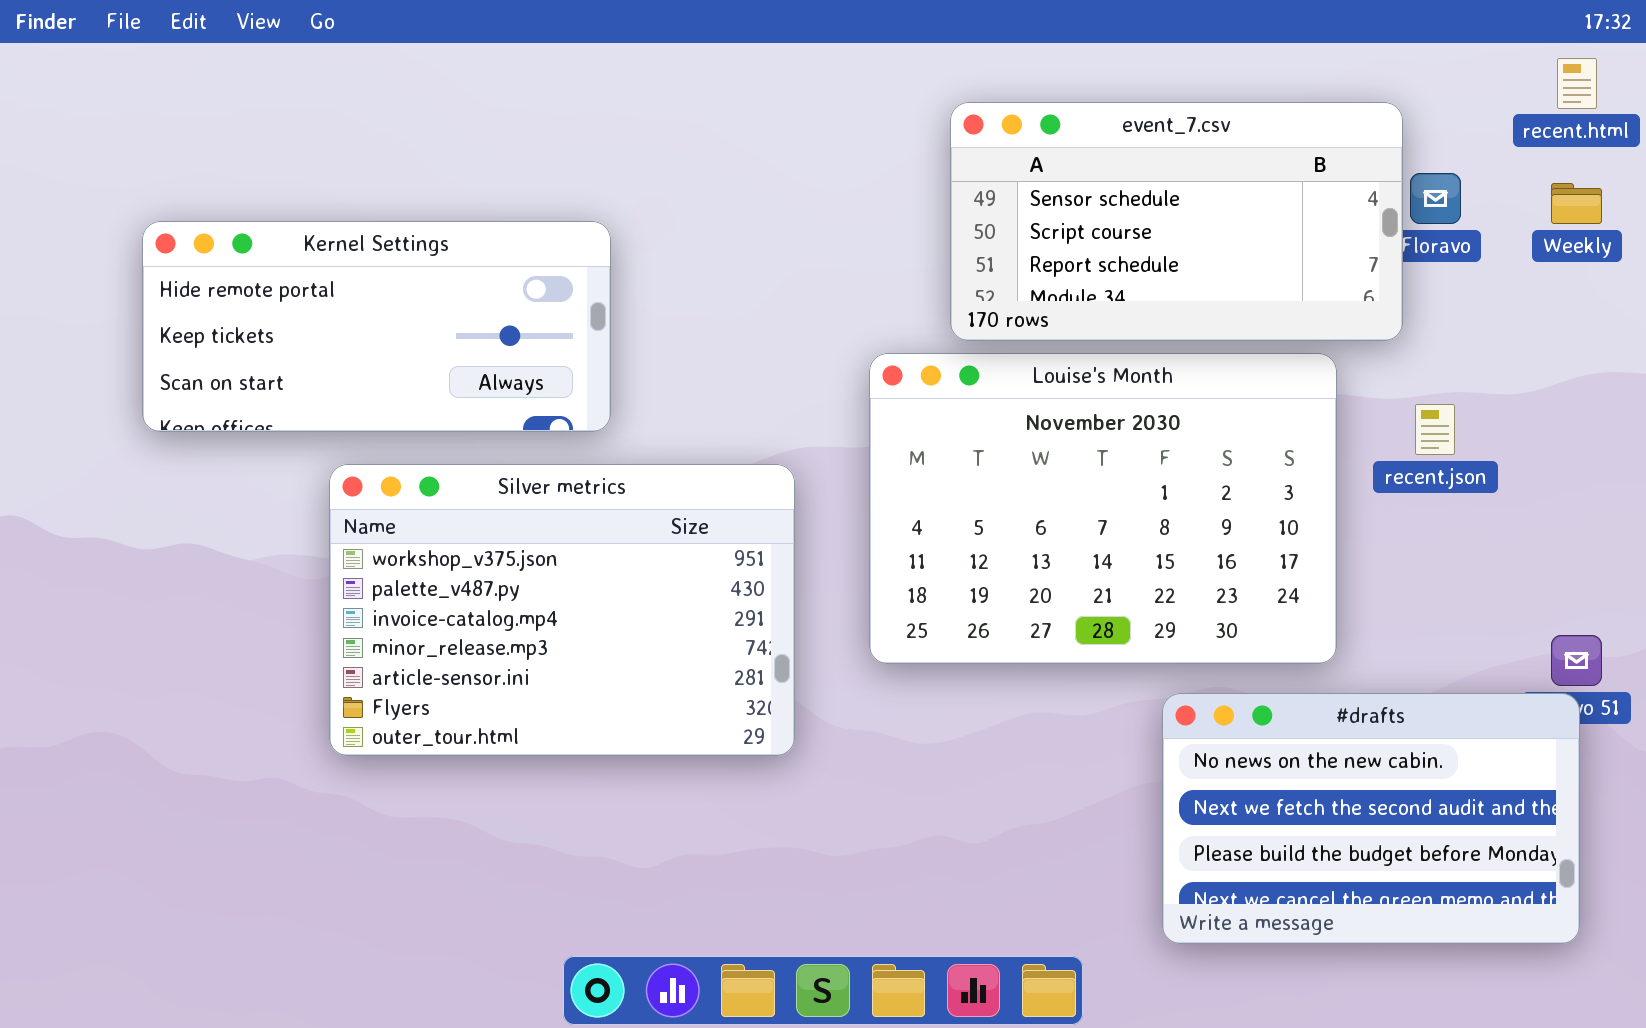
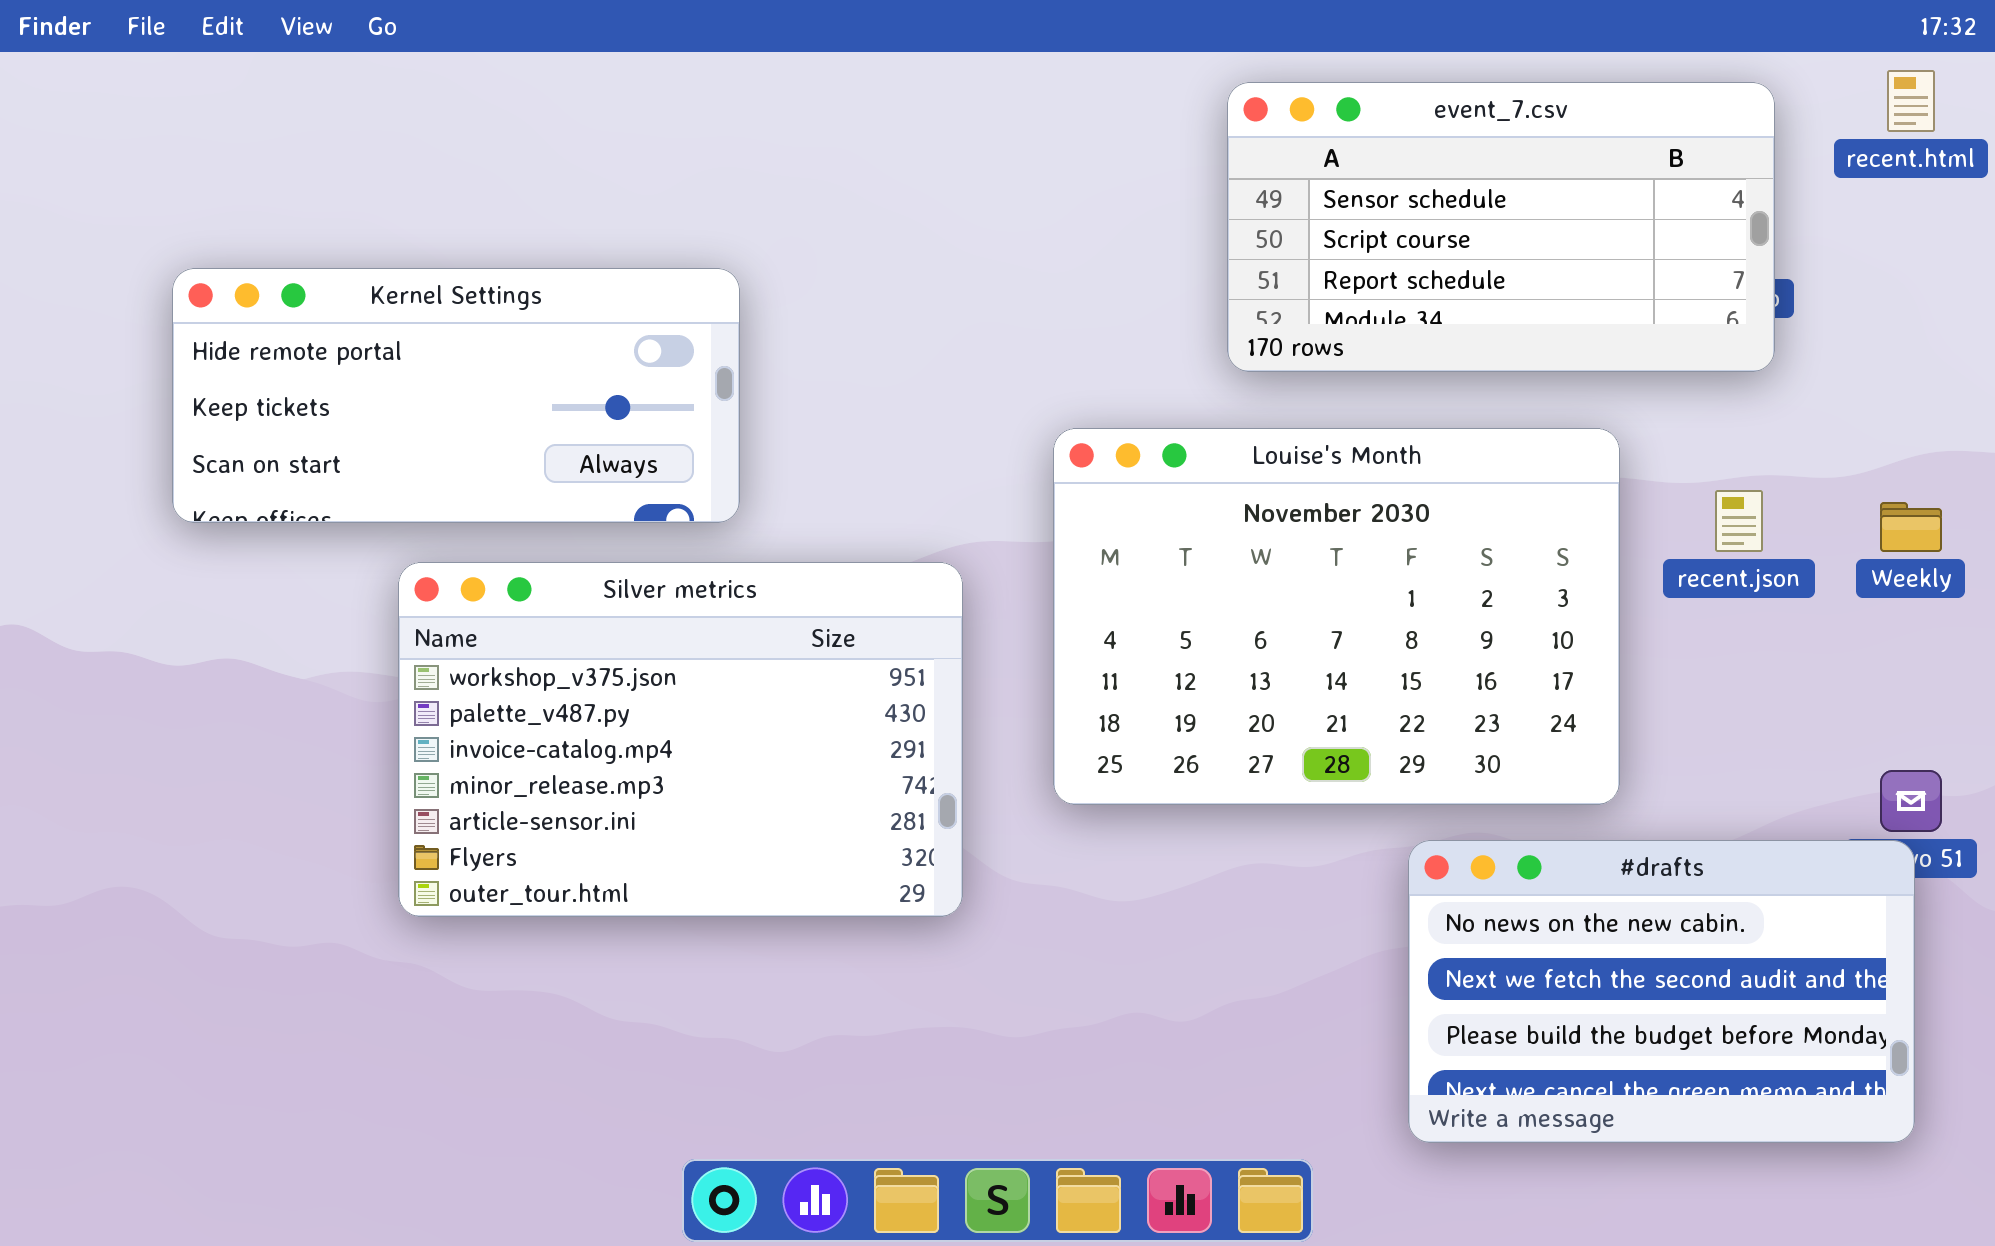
event_7.csv: [950,102,1403,341] -> [1227,82,1775,372], moved
Weekly: [1551,183,1602,224] -> [1880,502,1942,552], moved

